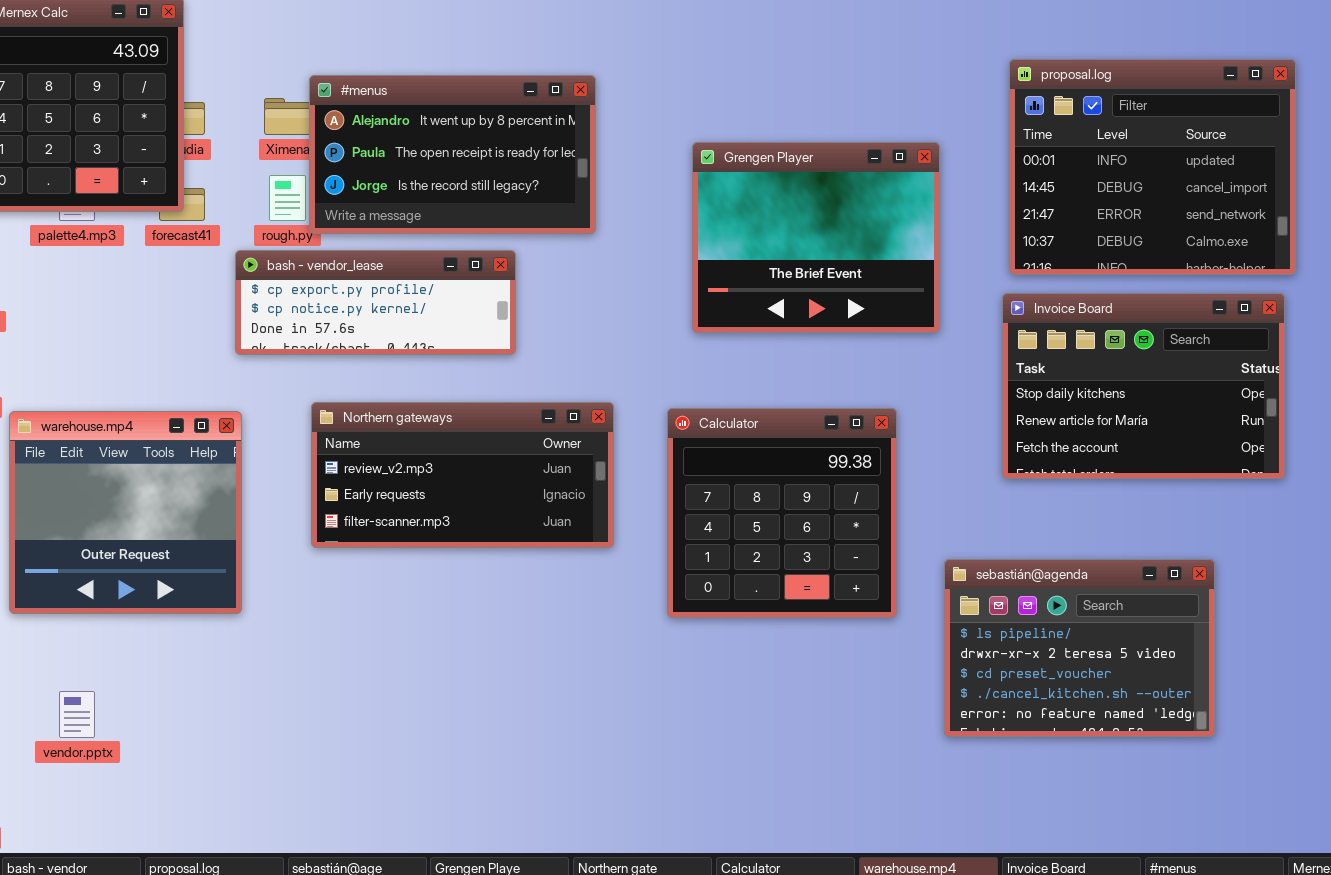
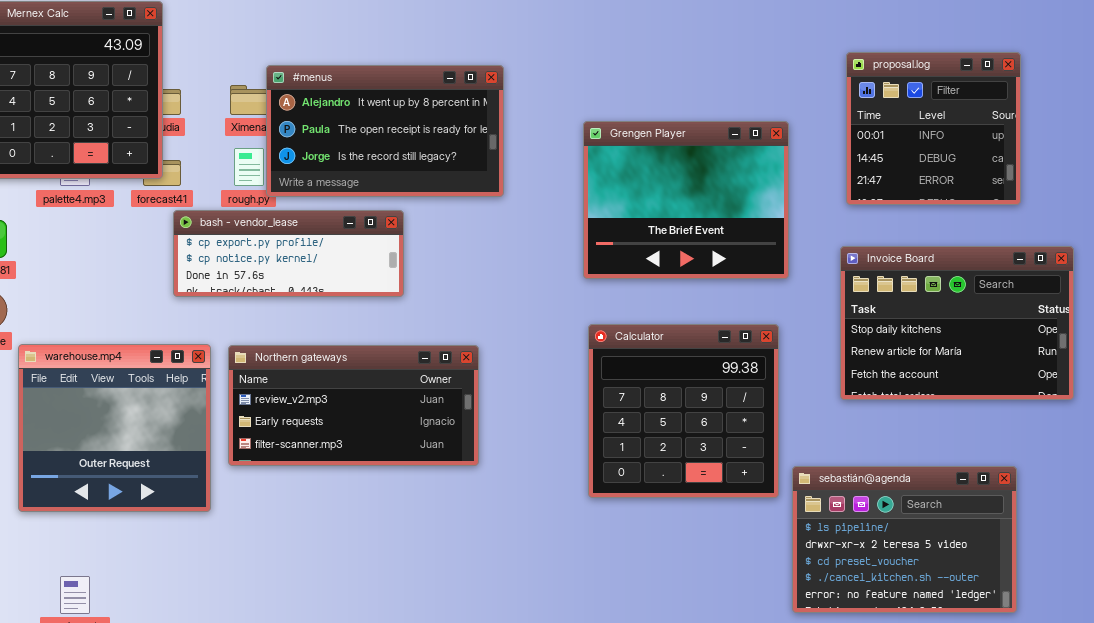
proposal.log: [1009,59,1296,275] -> [846,52,1021,205], resized
bash - vendor_lease: [235,250,516,355] -> [173,210,404,297], moved
Northern gateways: [311,402,614,548] -> [228,345,479,466], moved
Calculator: [667,408,897,618] -> [588,324,779,498], moved

